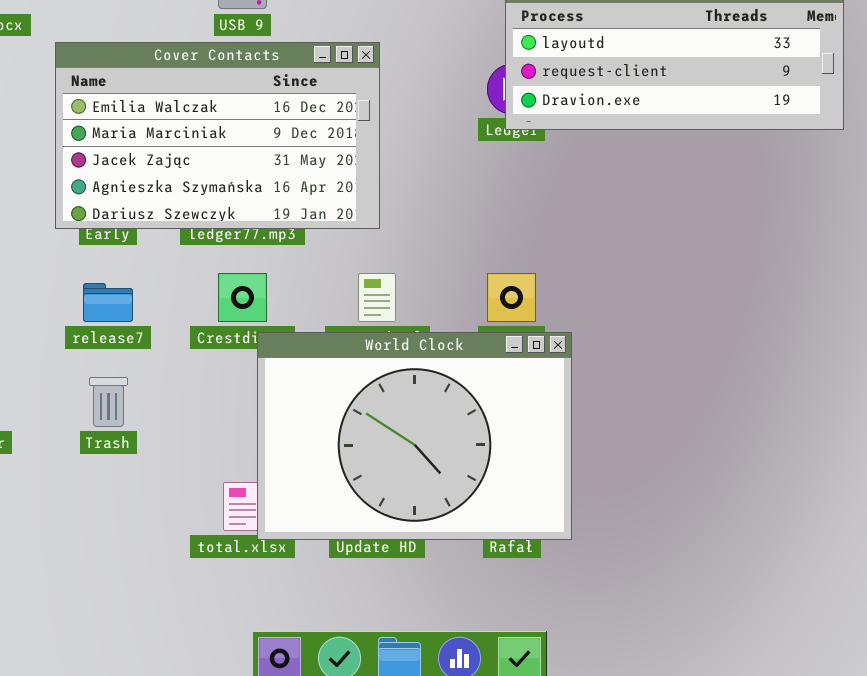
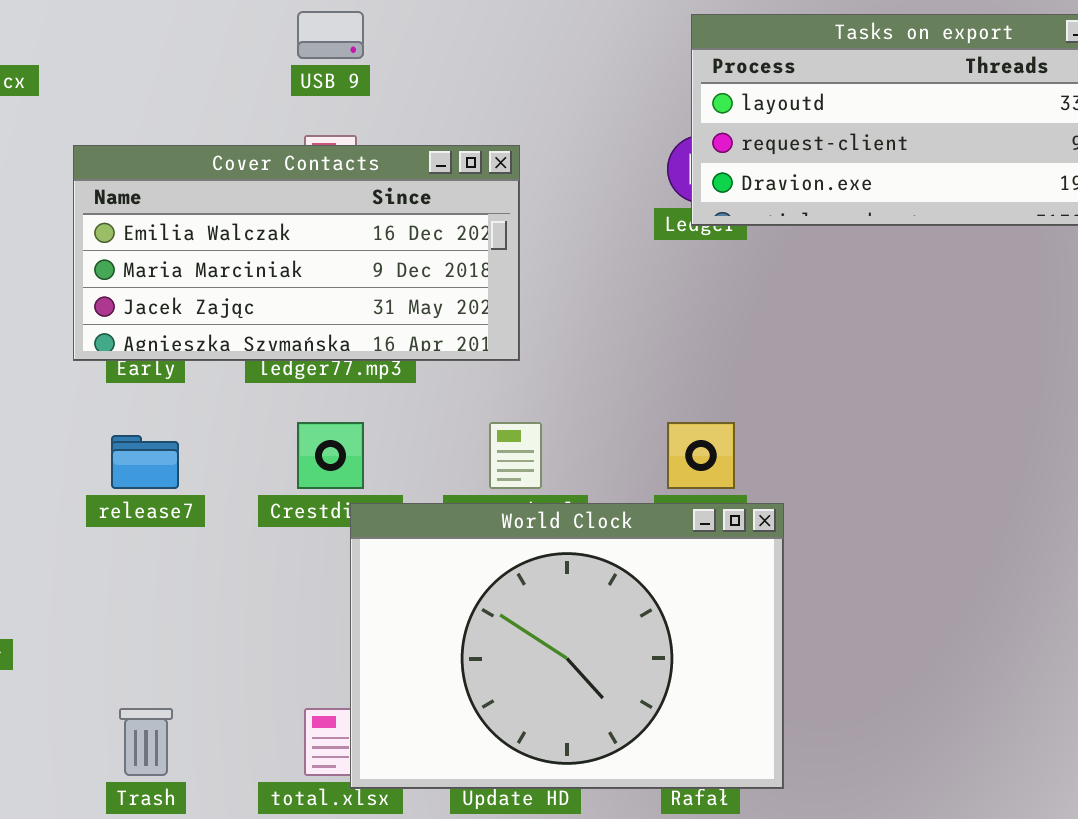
Cover Contacts: [55,42,380,229] -> [73,145,520,361], resized
Trash: [89,377,128,427] -> [119,708,173,776], moved

